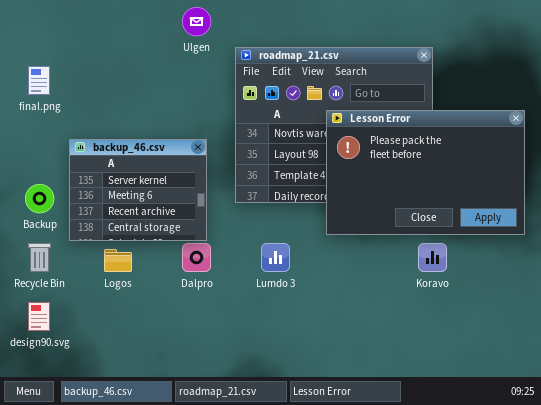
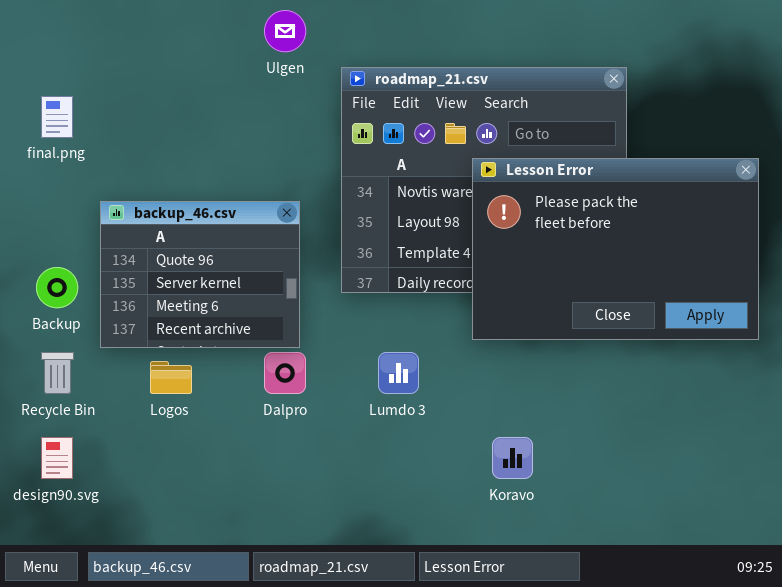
backup_46.csv: [69,139,207,241] -> [100,201,300,348], scrolled up 1 row
Koravo: [418,243,447,272] -> [492,437,533,479], moved

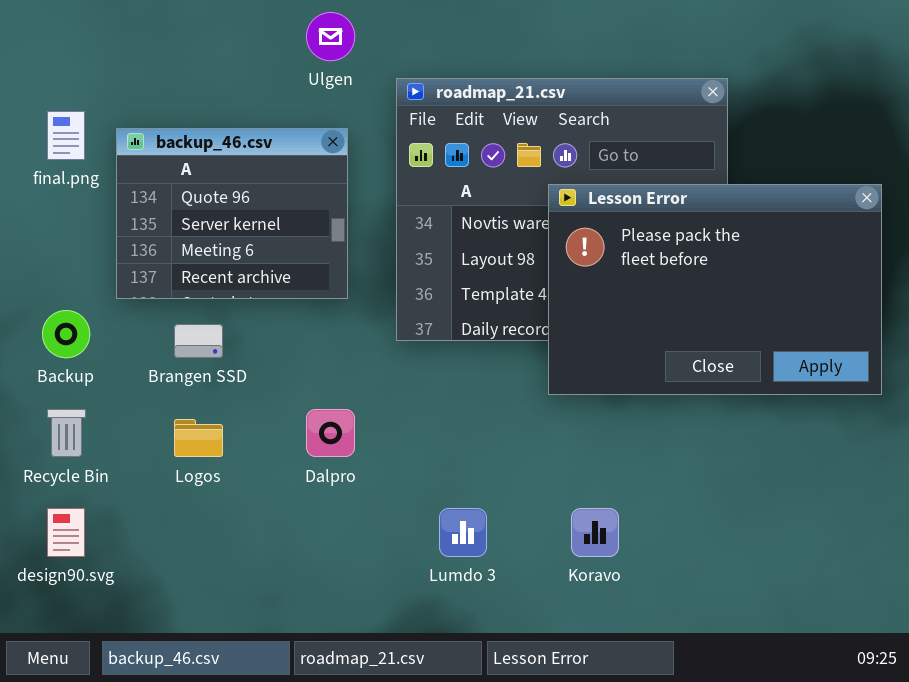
backup_46.csv: [100,201,300,348] -> [116,128,348,299], moved
Lumdo 3: [378,352,419,394] -> [439,508,487,557], moved

